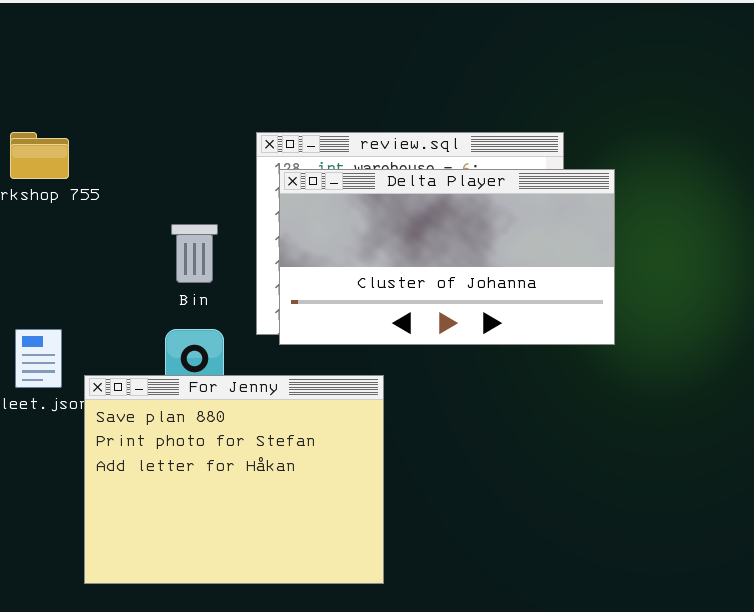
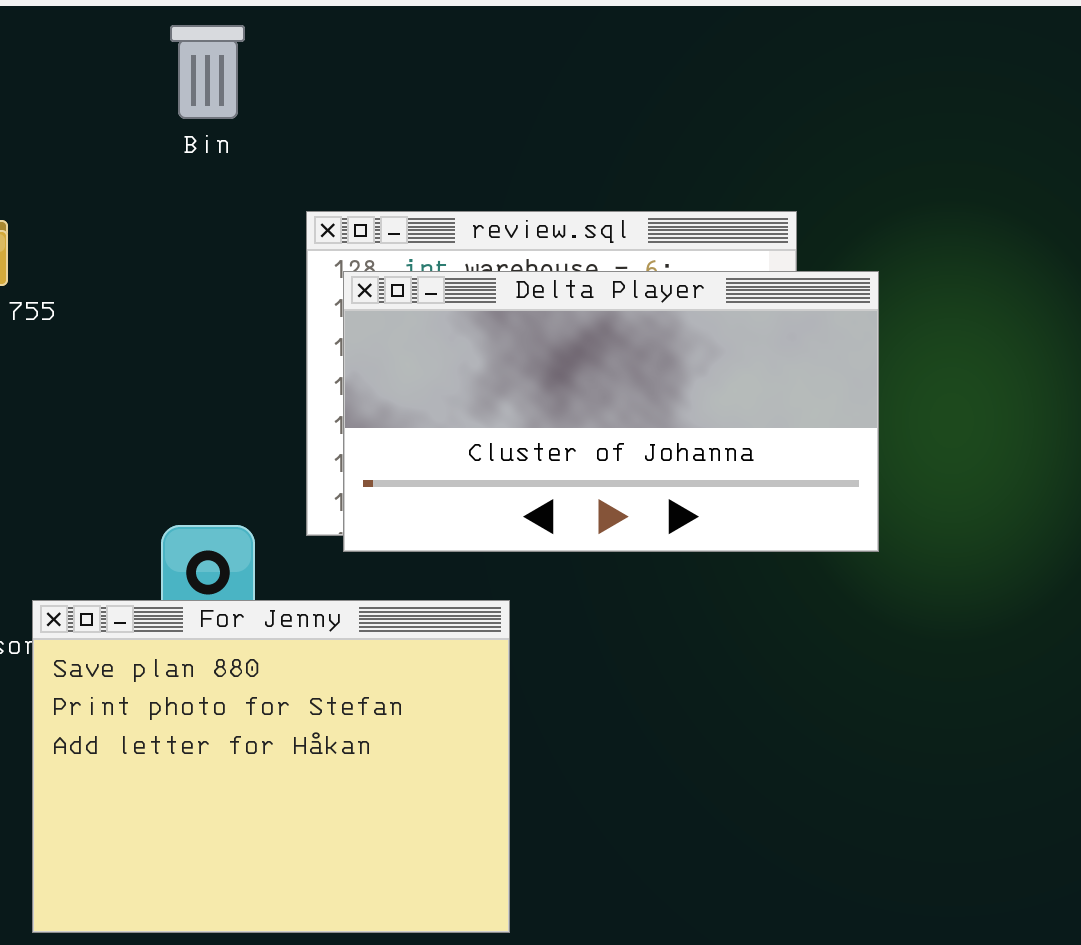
Bin: [171,224,218,283] -> [170,25,245,119], moved

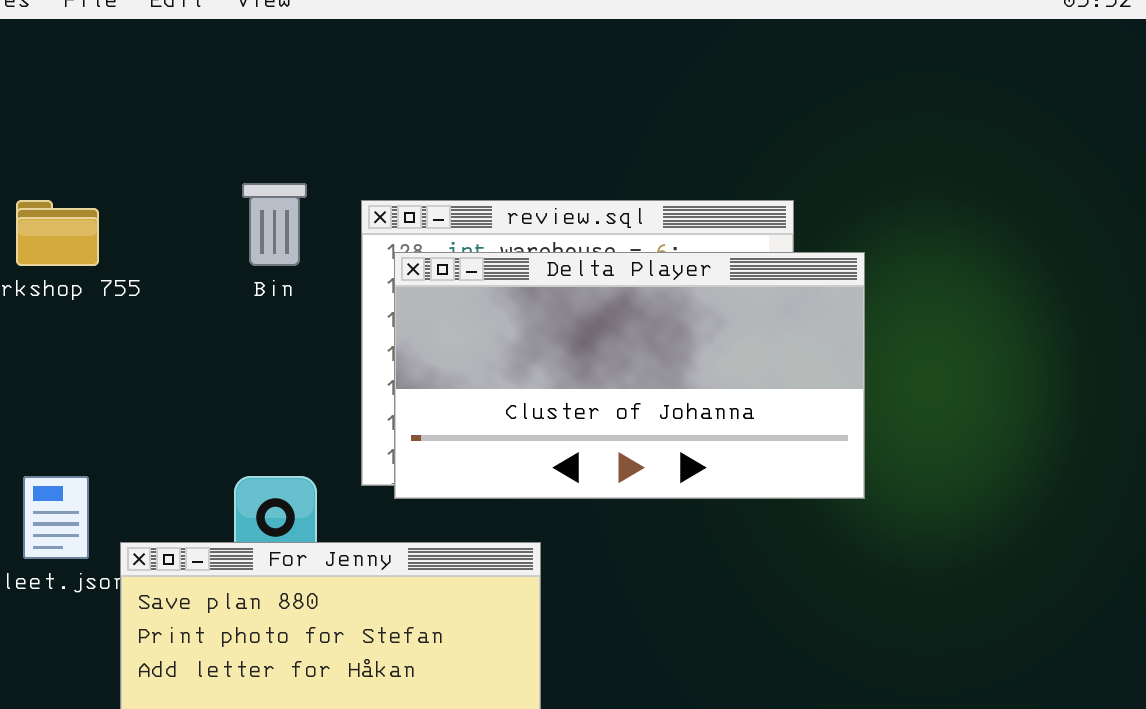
Bin: [170,25,245,119] -> [242,183,307,266], moved

